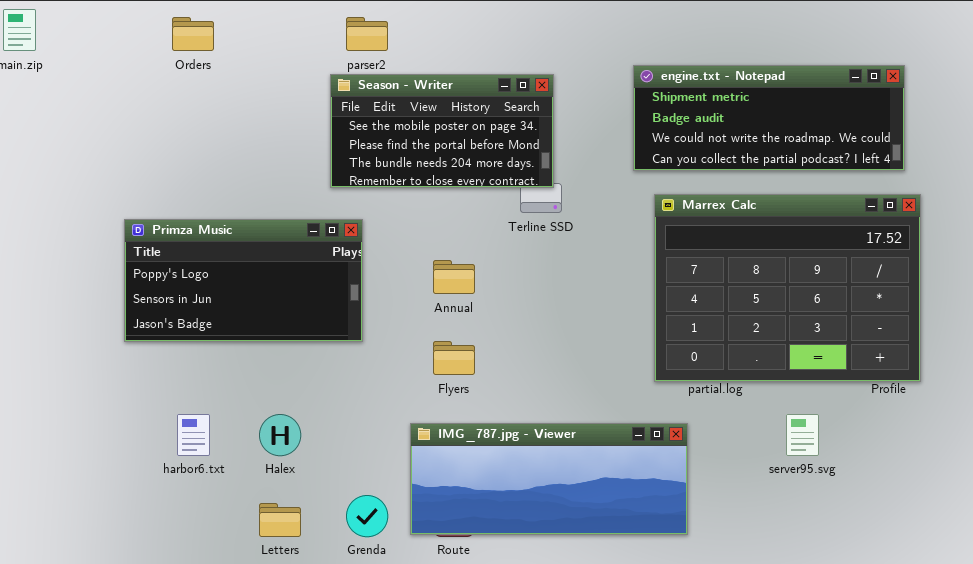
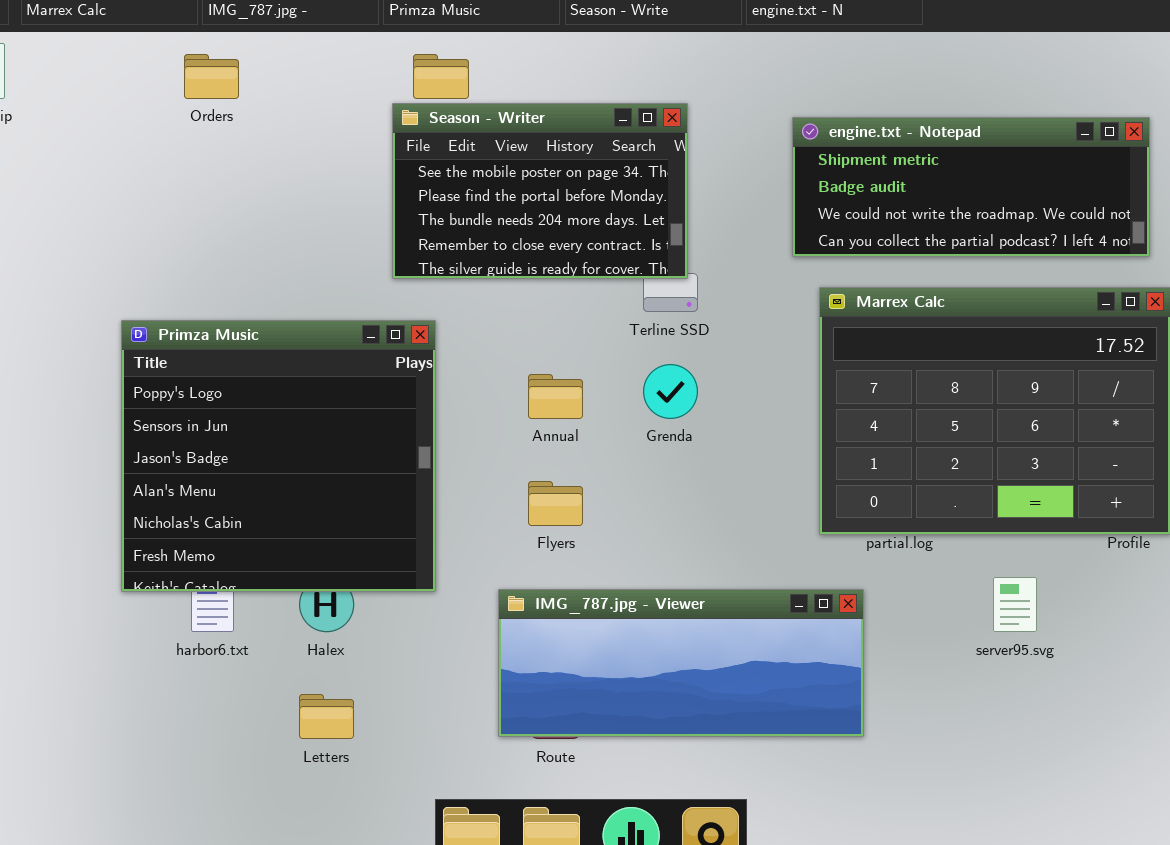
Season - Writer: [330,74,554,188] -> [392,103,688,279], resized
Primza Music: [124,219,363,342] -> [121,320,436,592], resized
Grenda: [346,495,388,537] -> [643,364,698,419], moved

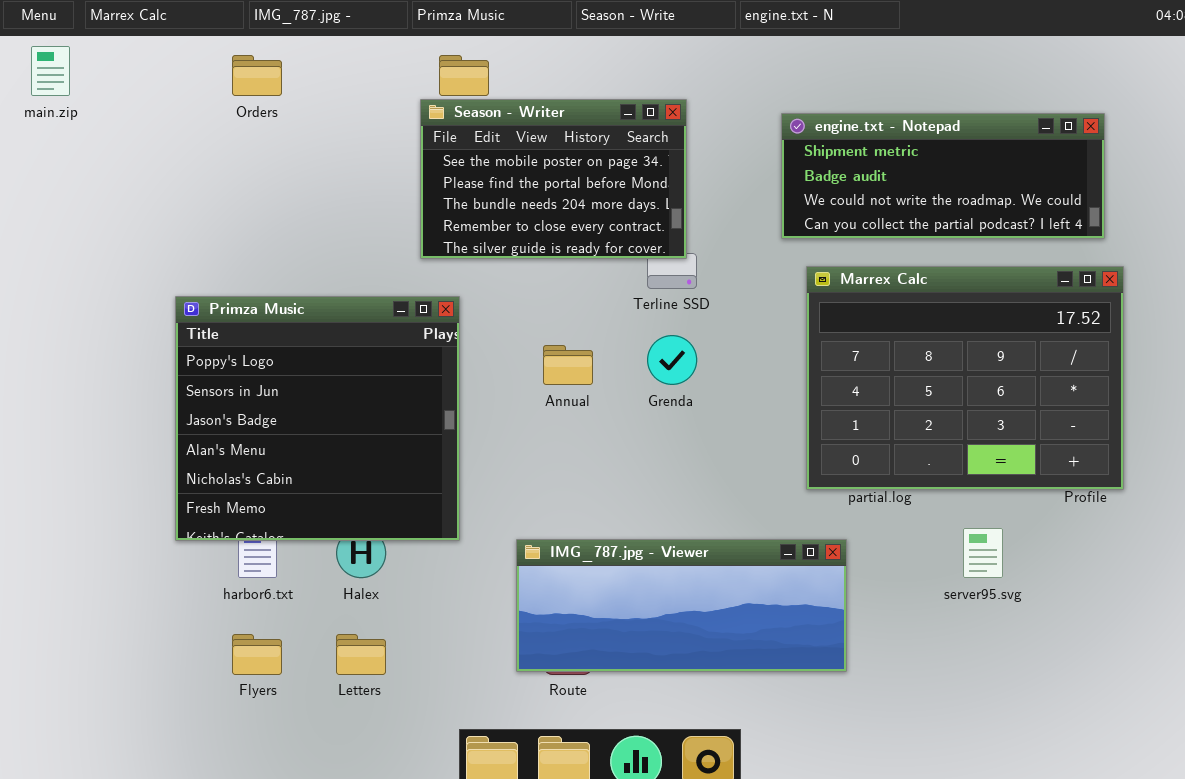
Flyers: [528,481,583,526] -> [232,634,282,675], moved

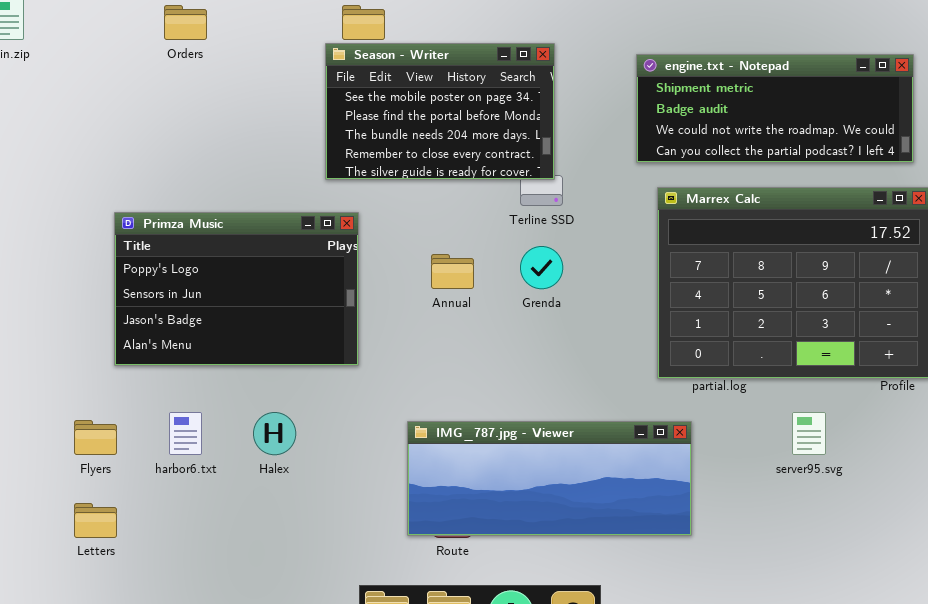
Primza Music: [175,296,460,541] -> [114,212,359,366], resized
Flyers: [232,634,282,675] -> [74,420,117,455], moved
Letters: [336,634,386,675] -> [74,503,117,538], moved

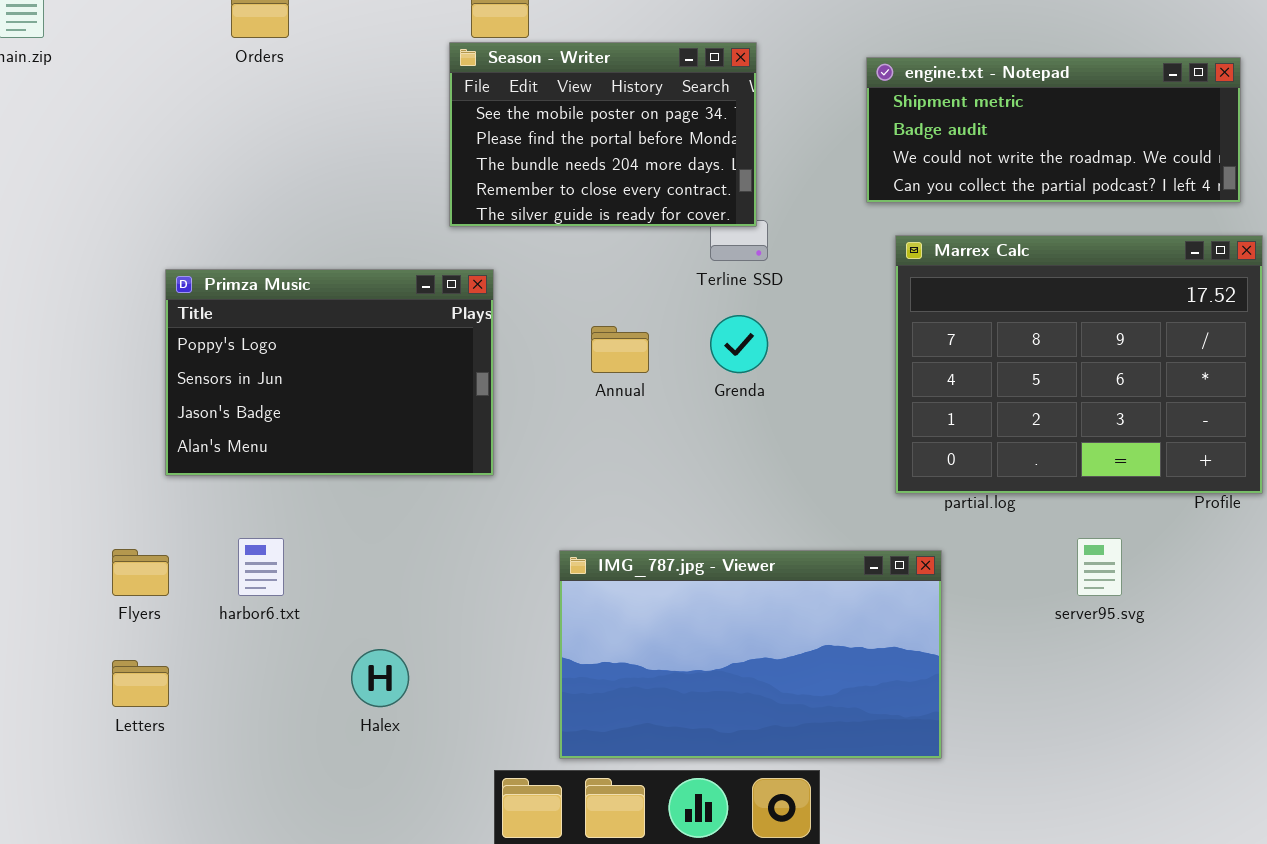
Halex: [253,412,296,455] -> [351,649,409,707], moved
IMG_787.jpg - Viewer: [407,421,692,536] -> [559,550,942,759], resized

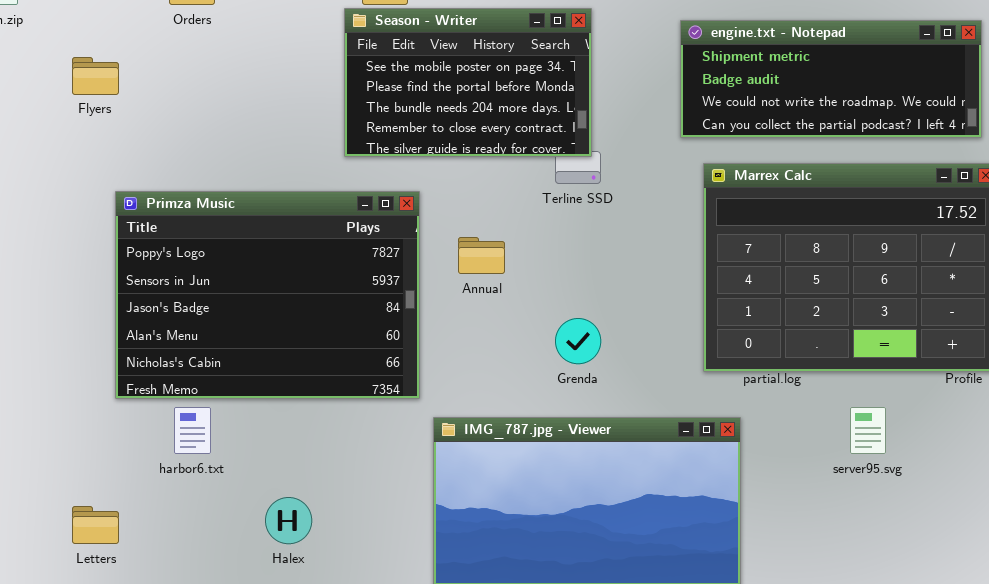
Primza Music: [165,269,494,476] -> [115,191,420,399], resized
Grenda: [710,315,768,373] -> [555,318,601,364], moved
Flyers: [112,549,169,596] -> [72,57,119,95], moved

